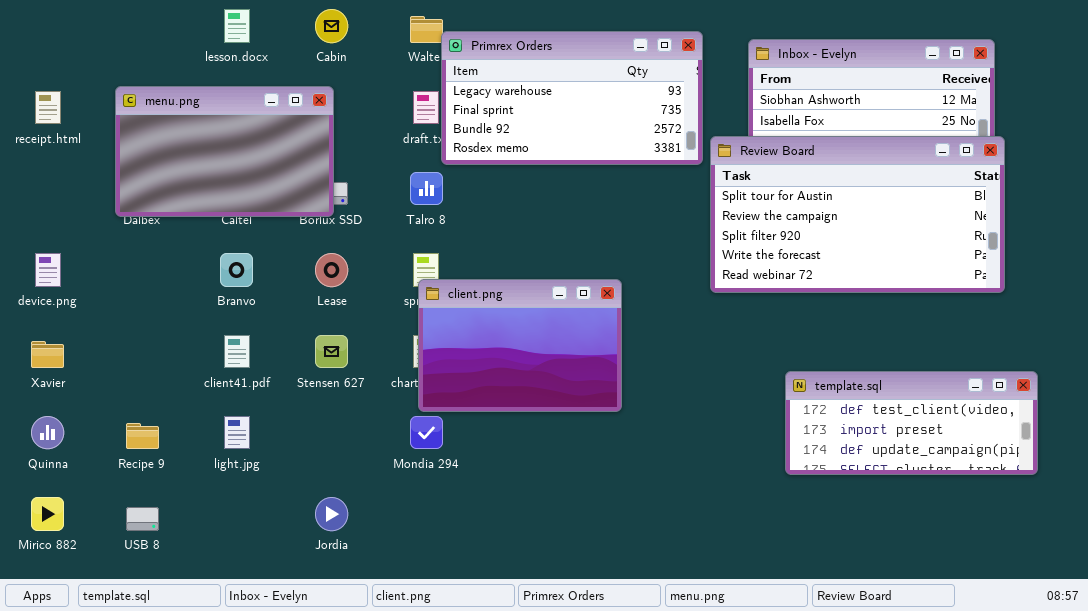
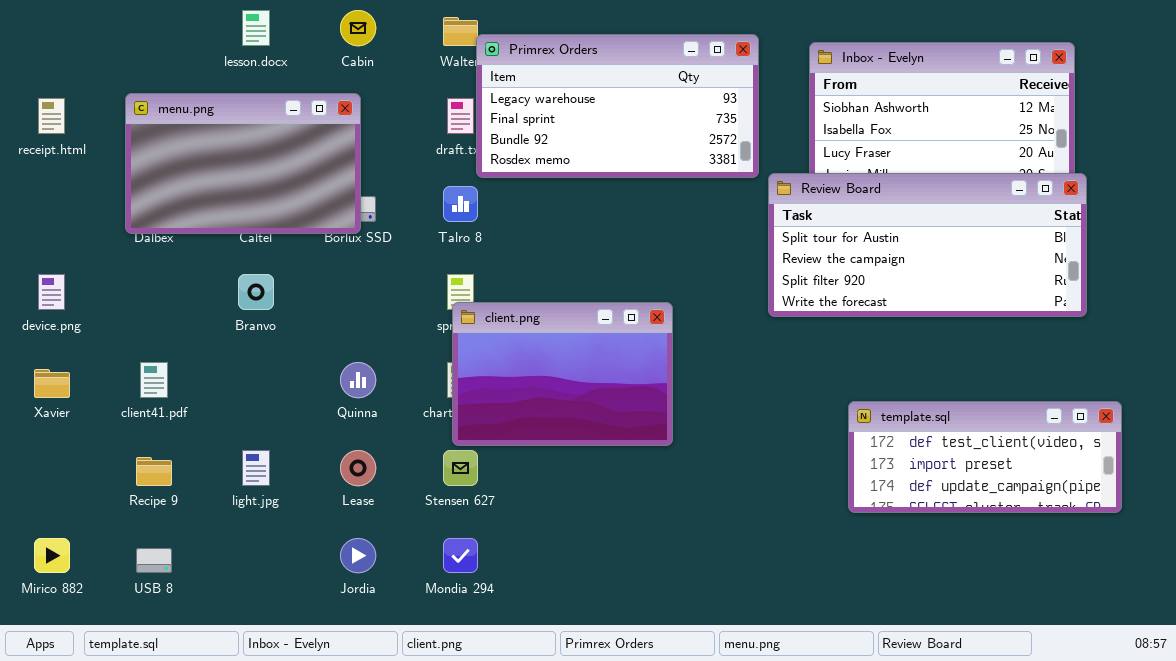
Review Board: [710,136,1005,293] -> [768,173,1087,317], resized
Lease: [315,253,348,287] -> [340,450,376,486], moved
client41.pdf: [224,335,250,368] -> [140,362,168,398], moved
Stensen 627: [315,335,348,368] -> [443,450,478,486], moved
Quinna: [31,416,64,449] -> [340,362,376,398], moved
Mondia 294: [410,416,443,449] -> [443,538,478,573], moved

